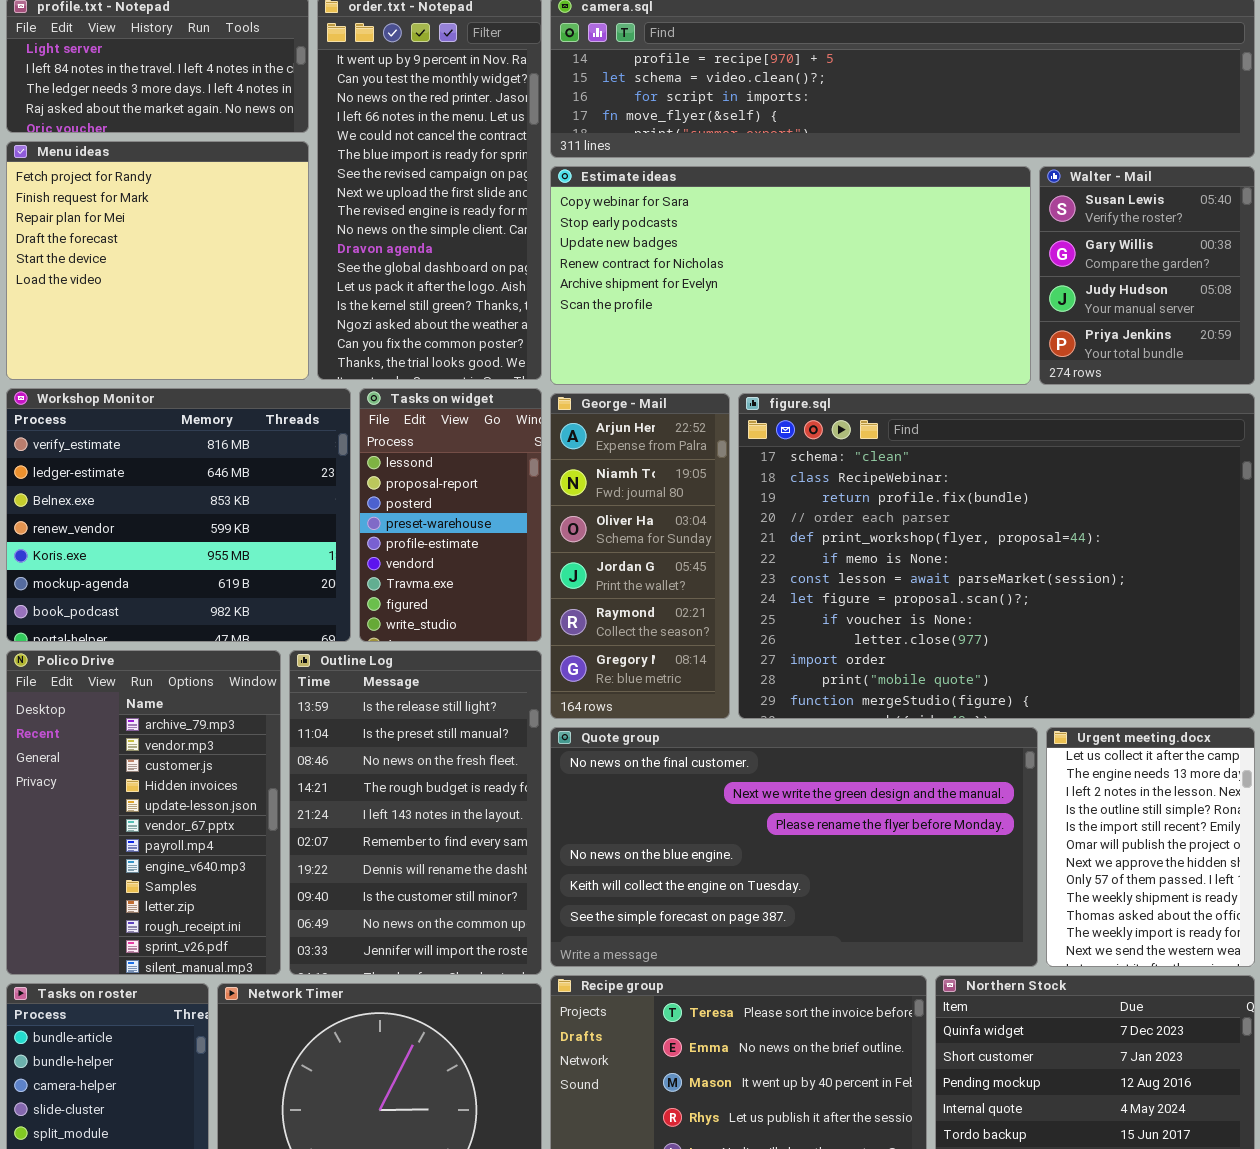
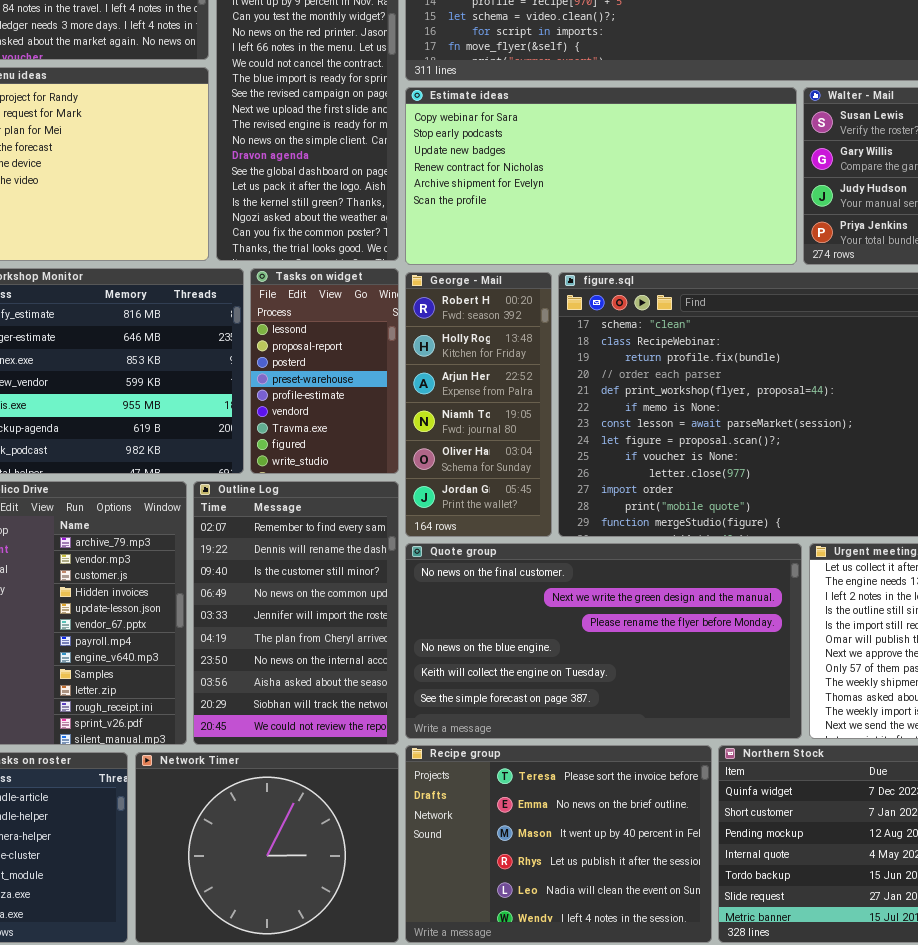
George - Mail: [550,393,730,719] -> [405,272,552,537], scrolled up 2 rows
Outline Log: [289,650,542,975] -> [193,481,399,745], scrolled down 5 rows

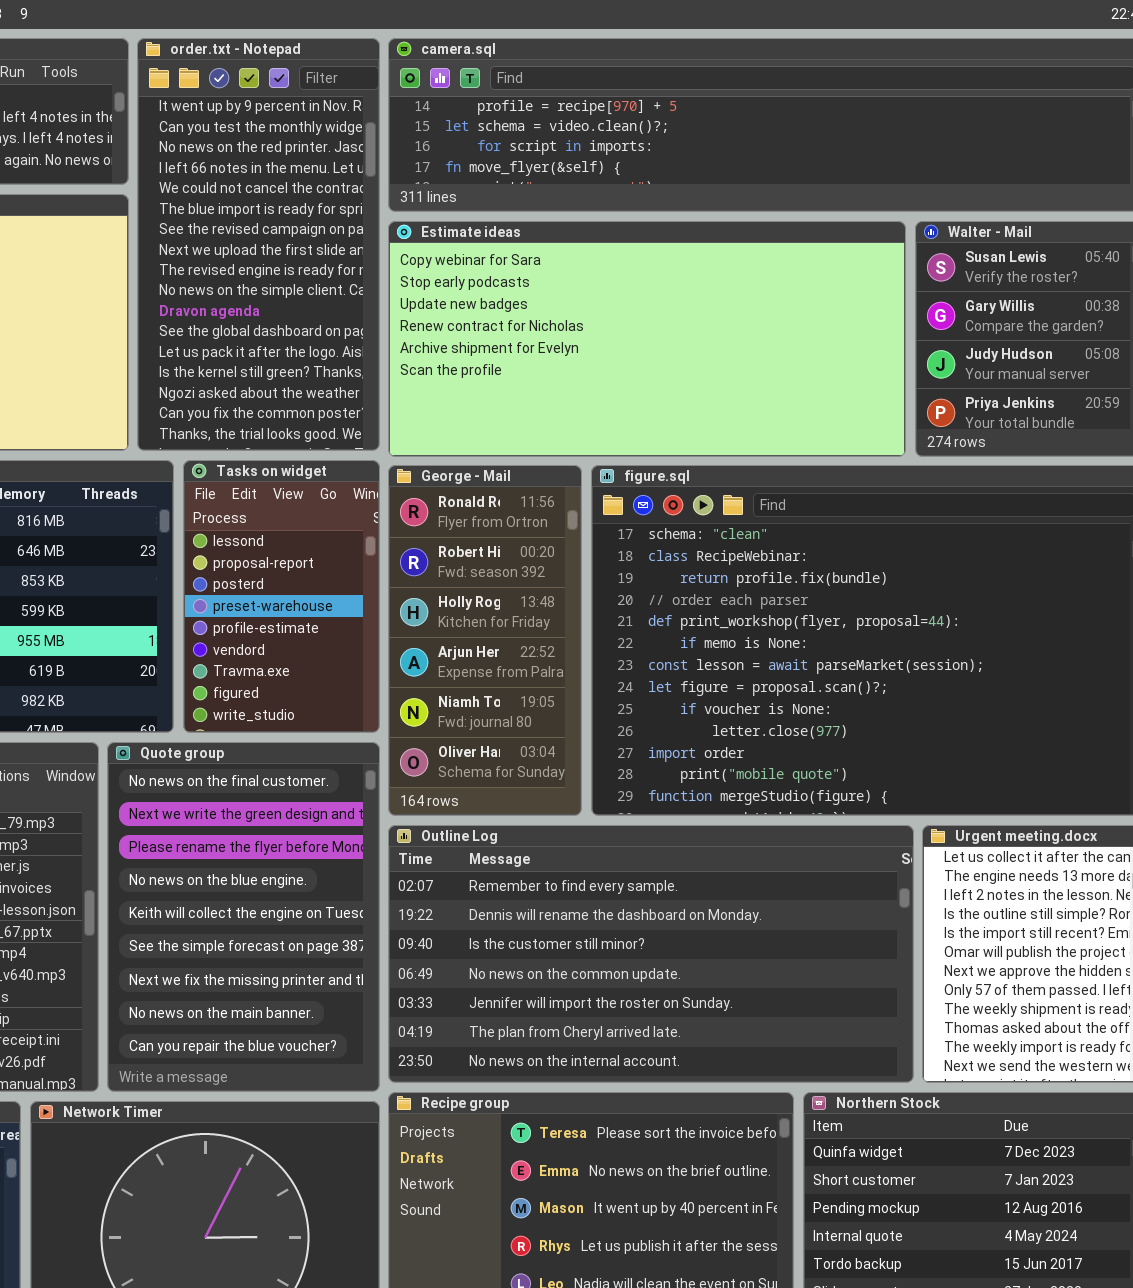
George - Mail: [405,272,552,537] -> [388,465,582,816], scrolled up 1 row
Outline Log: [193,481,399,745] -> [388,825,914,1083], moved, resized
Quote group: [405,543,802,739] -> [107,742,380,1092], moved, resized

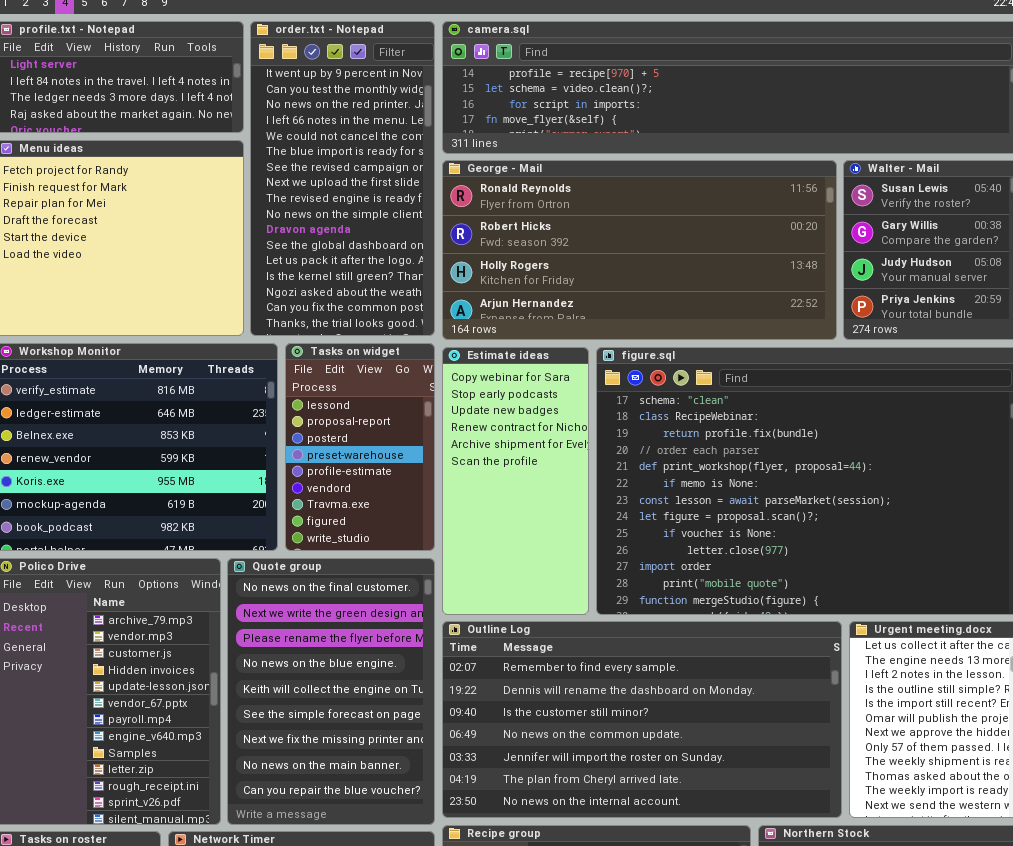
Estimate ideas: [388,221,906,457] -> [442,347,589,615], moved, resized
George - Mail: [388,465,582,816] -> [442,160,837,340], moved, resized

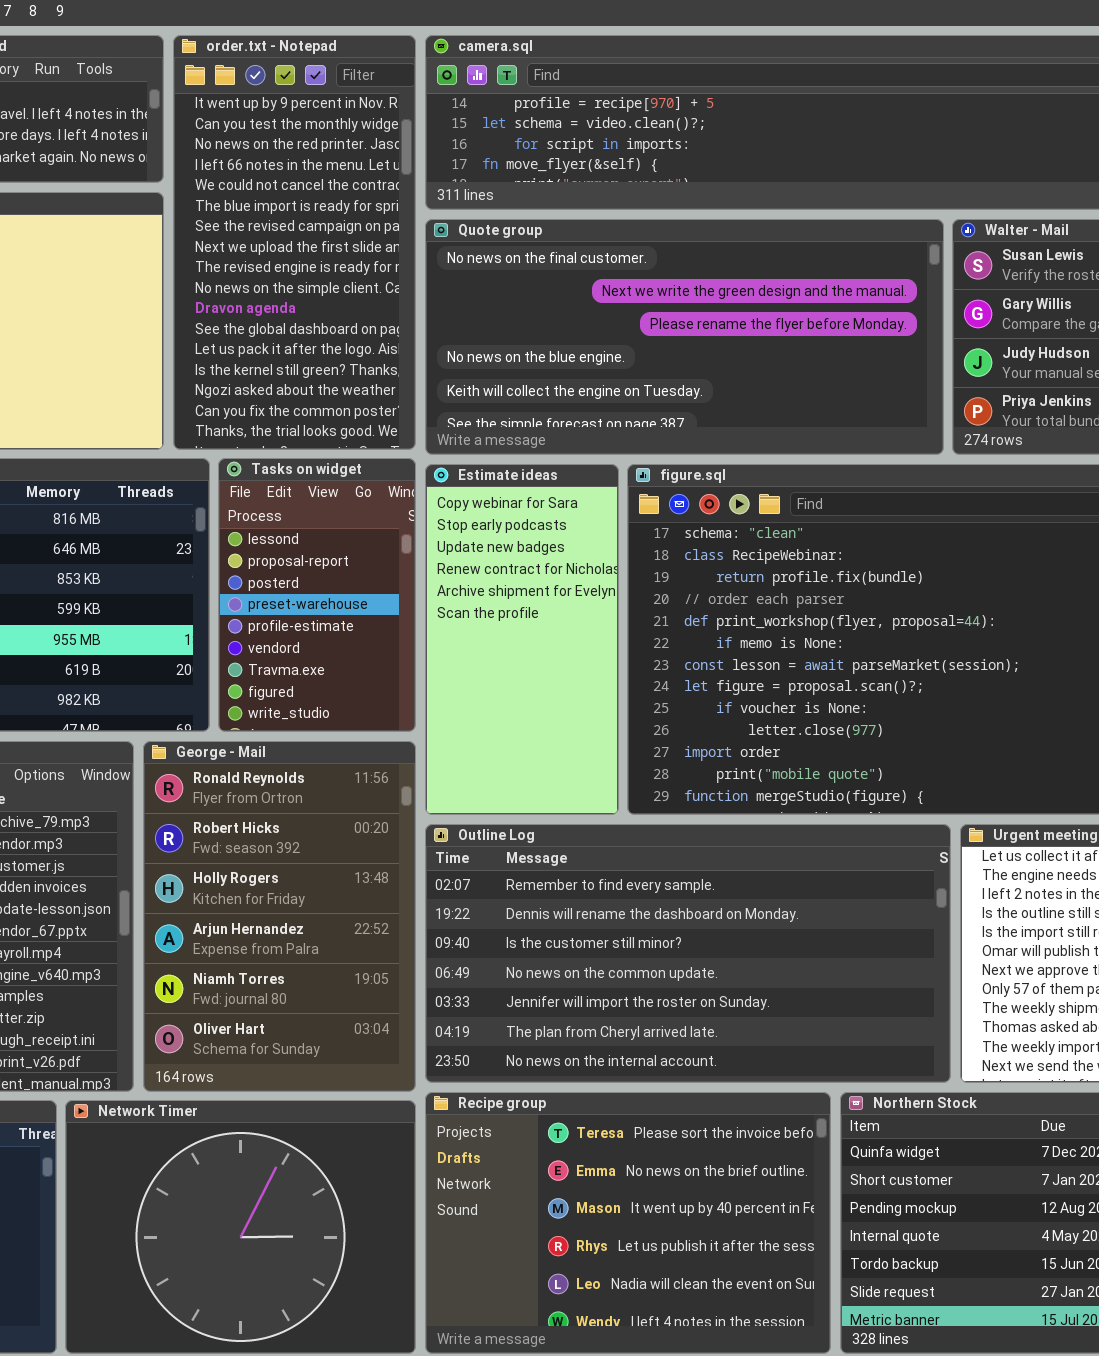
George - Mail: [442,160,837,340] -> [143,741,416,1092], moved, resized
Quote group: [227,558,435,825] -> [425,219,944,455], moved, resized

